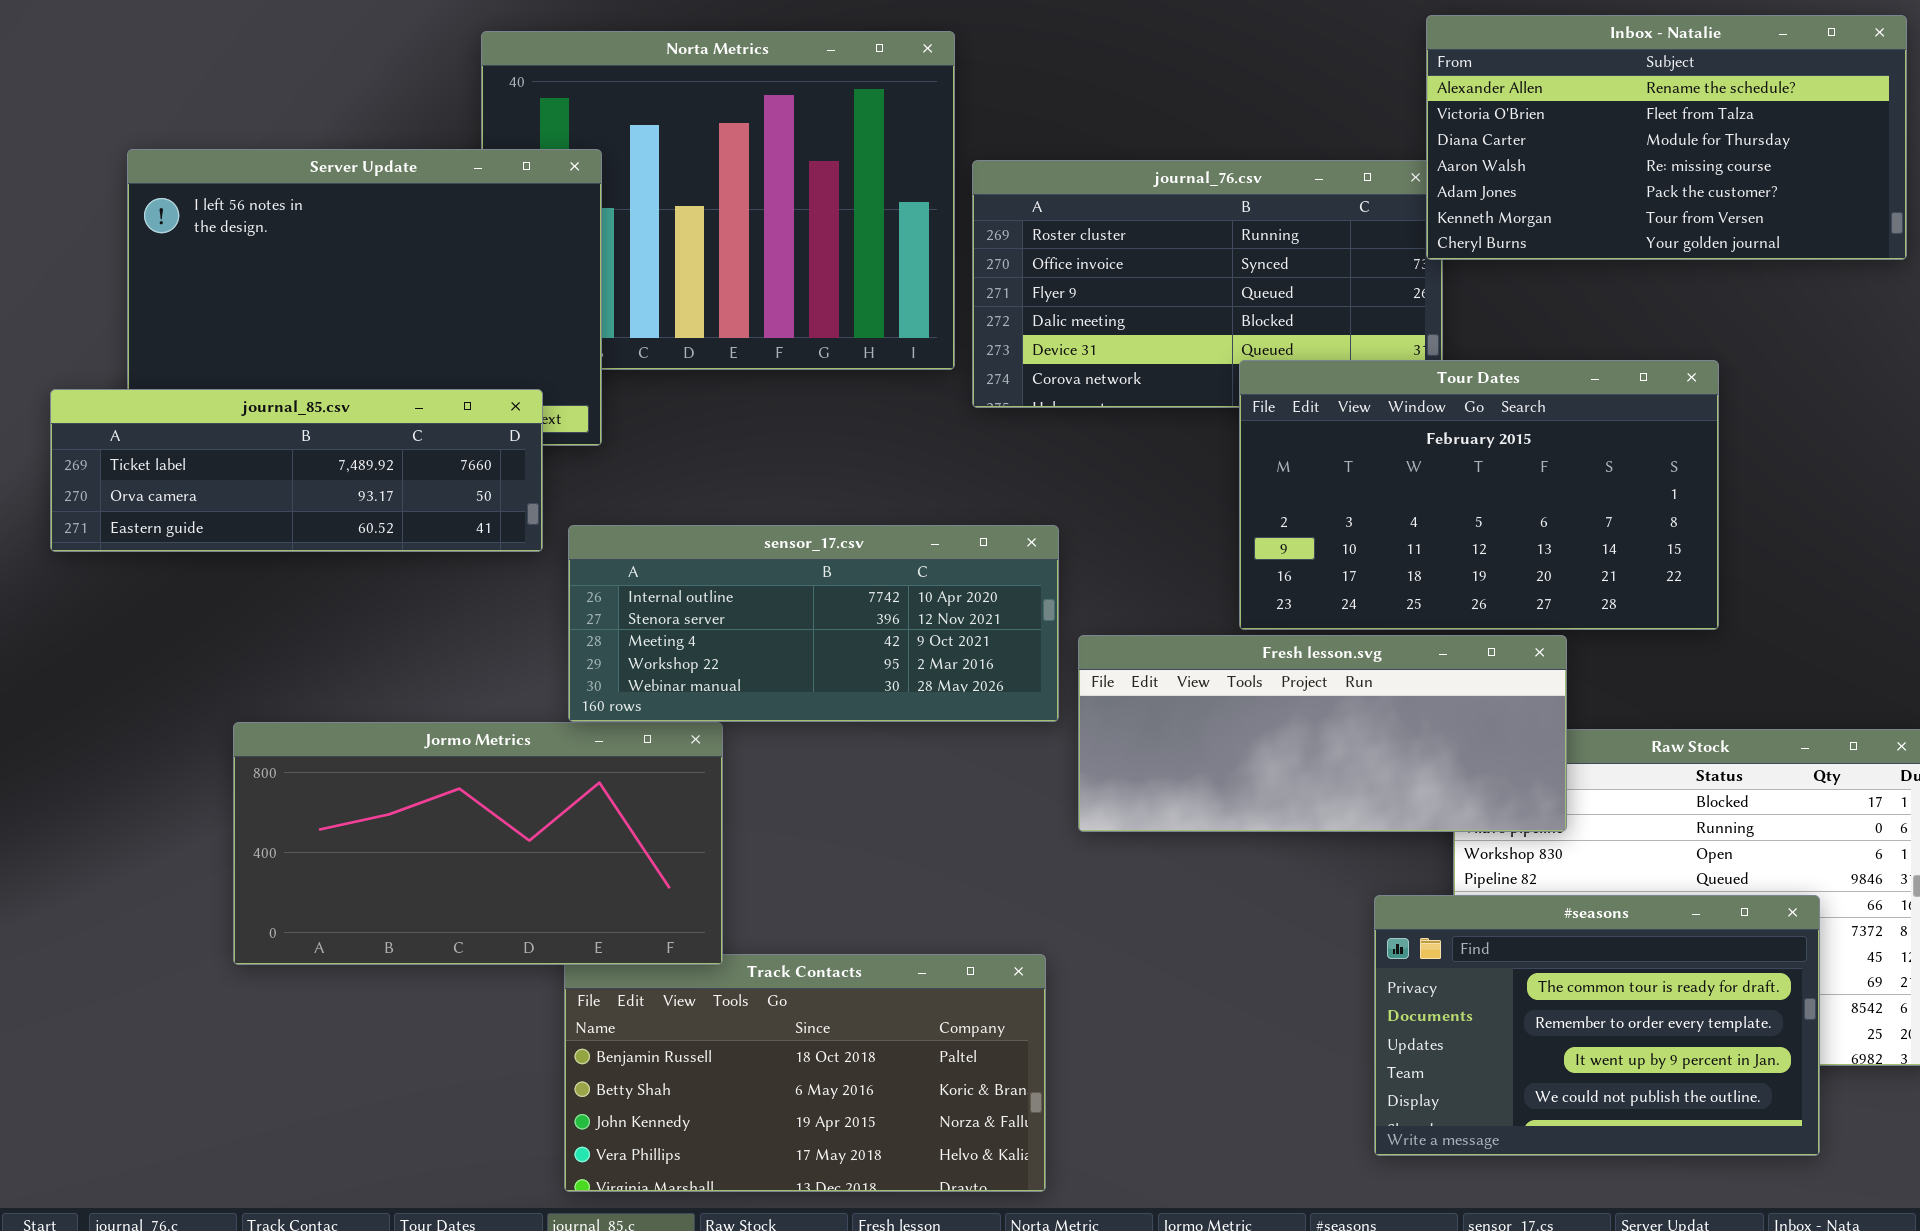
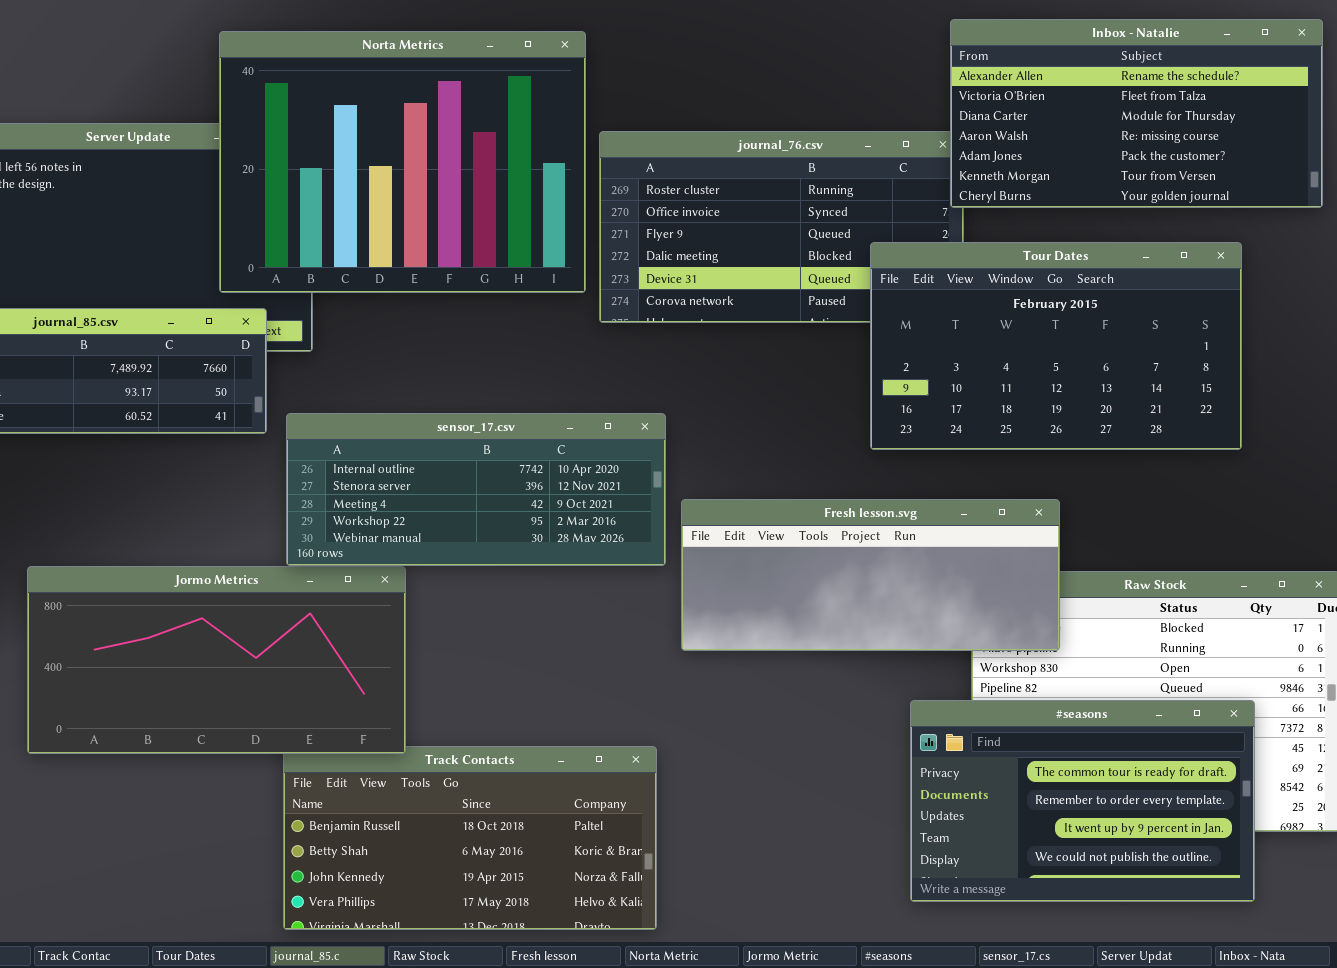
Norta Metrics: [481,31,955,370] -> [219,31,586,293], raised
Tour Dates: [1239,360,1719,630] -> [870,242,1242,450], moved

